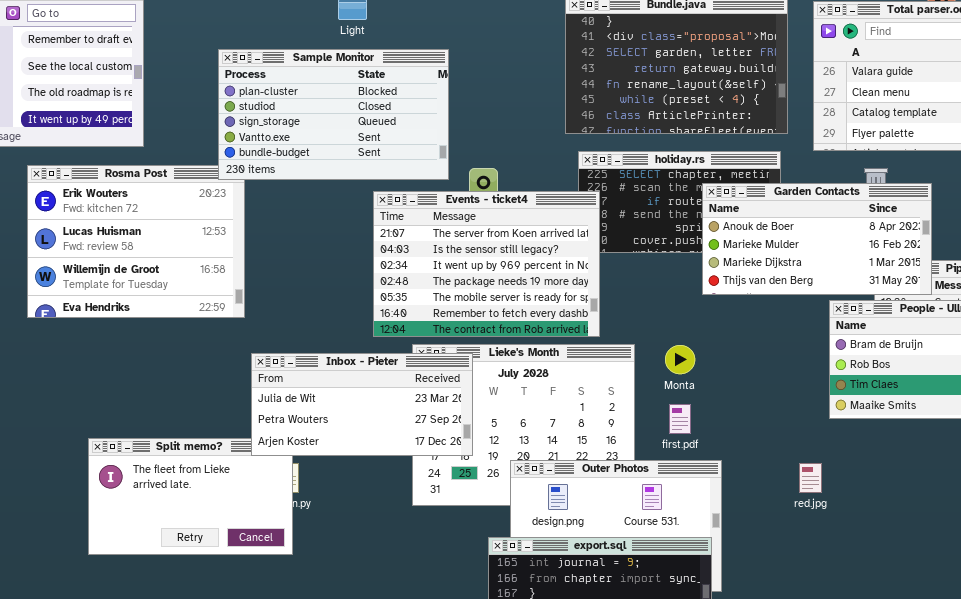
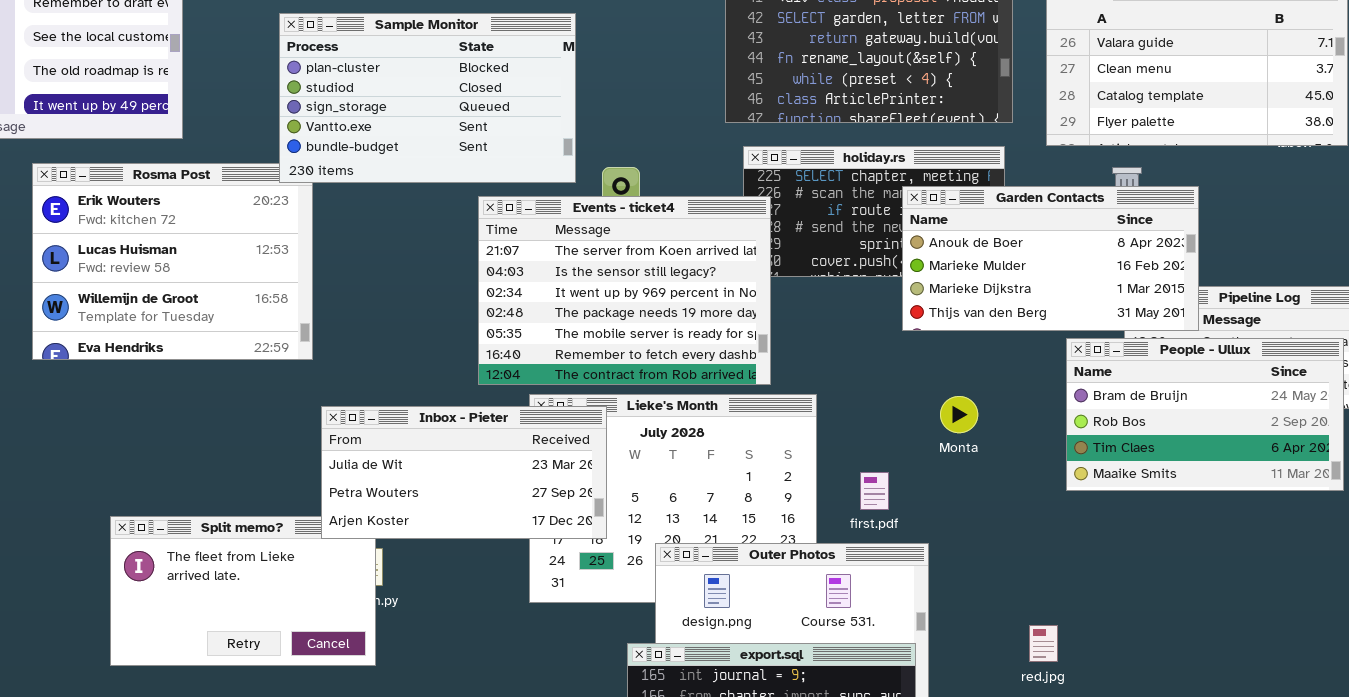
Monta: [665,345,695,374] -> [940,396,978,433], moved
red.jpg: [799,463,822,493] -> [1029,625,1058,662], moved

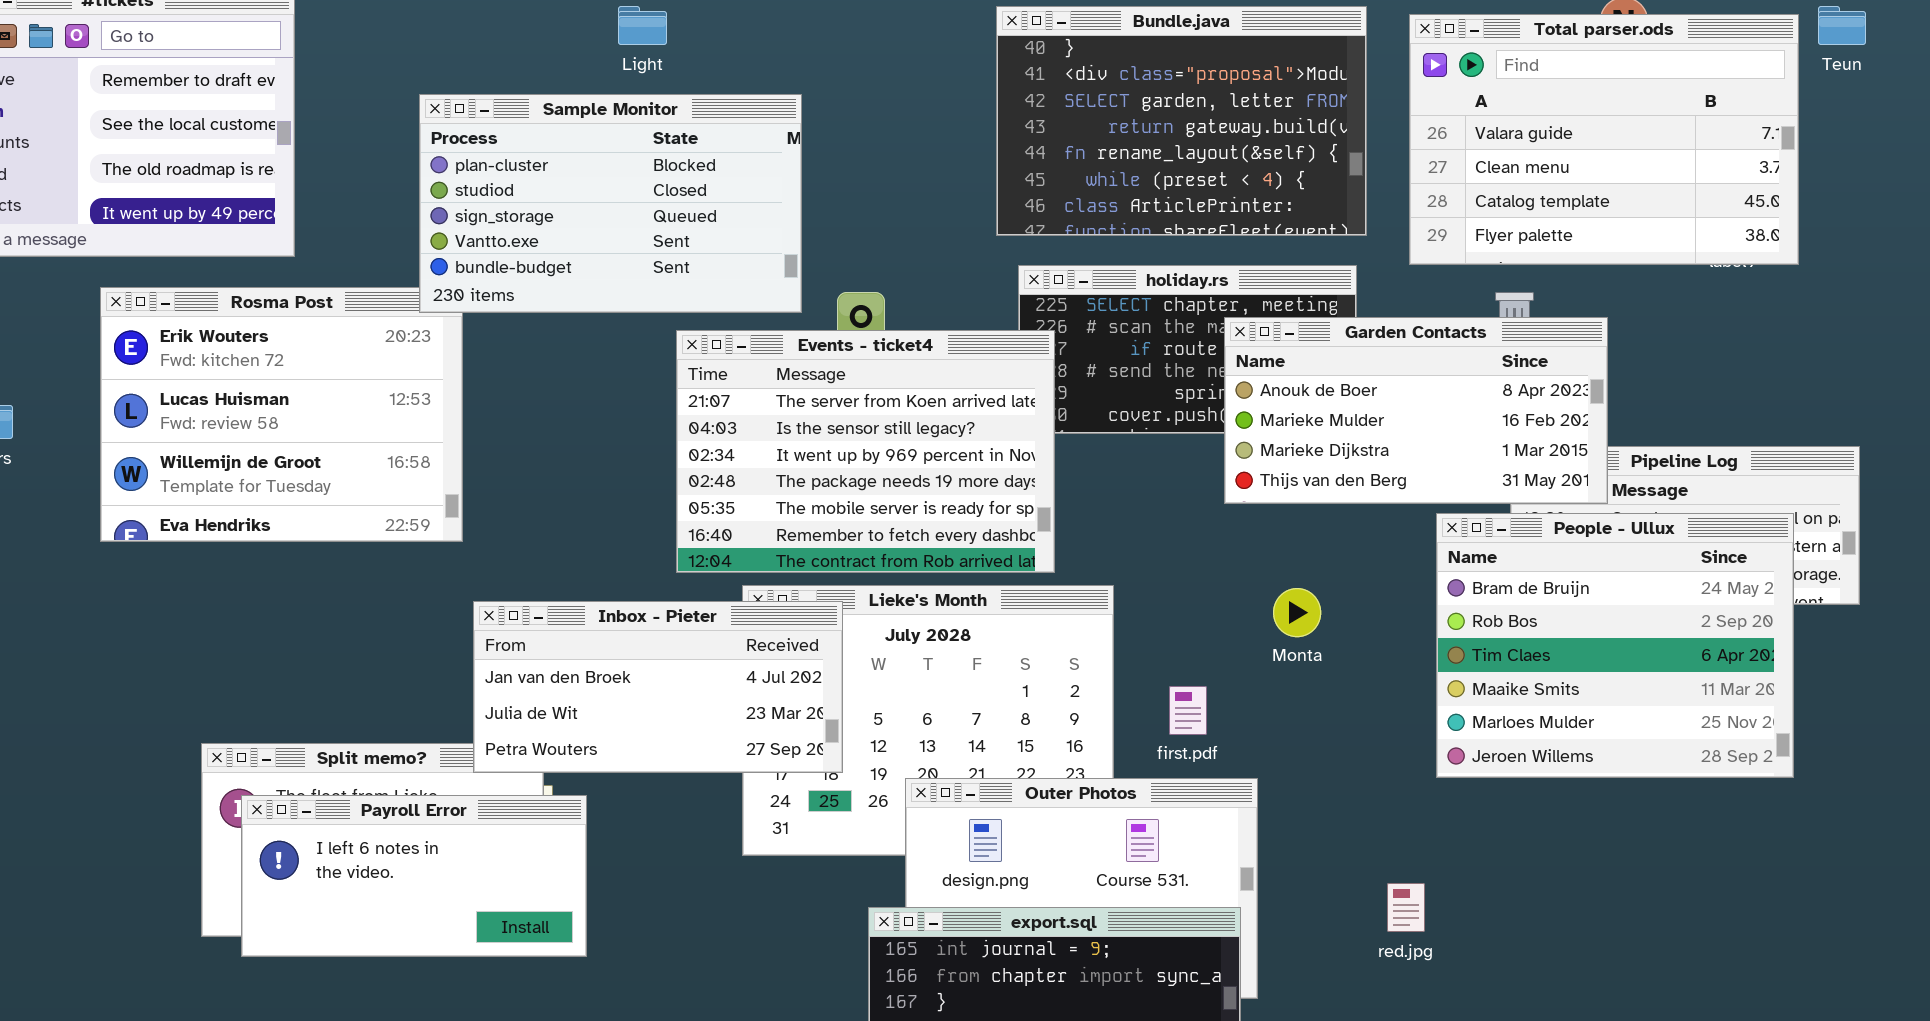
People - Ullux: [1066,338,1344,491] -> [1436,513,1794,778], resized
Inbox - Pieter: [321,406,607,539] -> [473,601,843,773], scrolled up 1 row
Payroll Error: none -> [241,795,587,957], opened

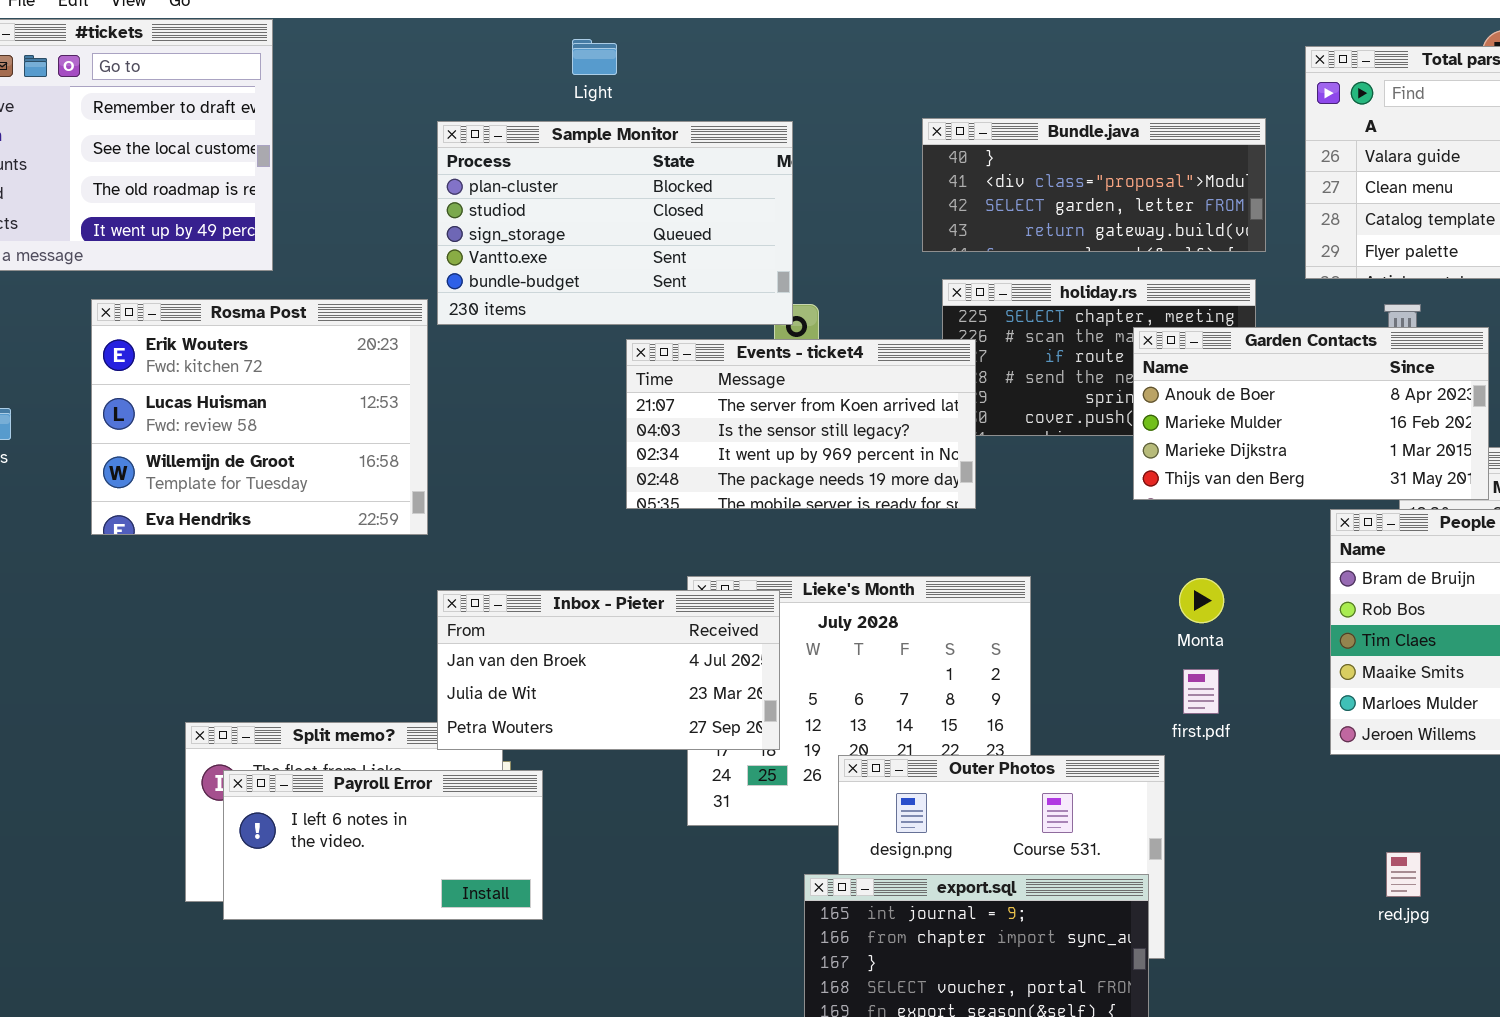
Bundle.java: [996,6,1367,236] -> [922,118,1266,252], resized
Sample Monitor: [419,94,802,313] -> [437,121,793,325], moved
Events - ticket4: [676,330,1055,573] -> [626,339,976,509], resized
first.pdf: [1169,686,1207,735] -> [1183,669,1219,714], moved
red.jpg: [1387,883,1425,932] -> [1386,852,1421,897], moved

